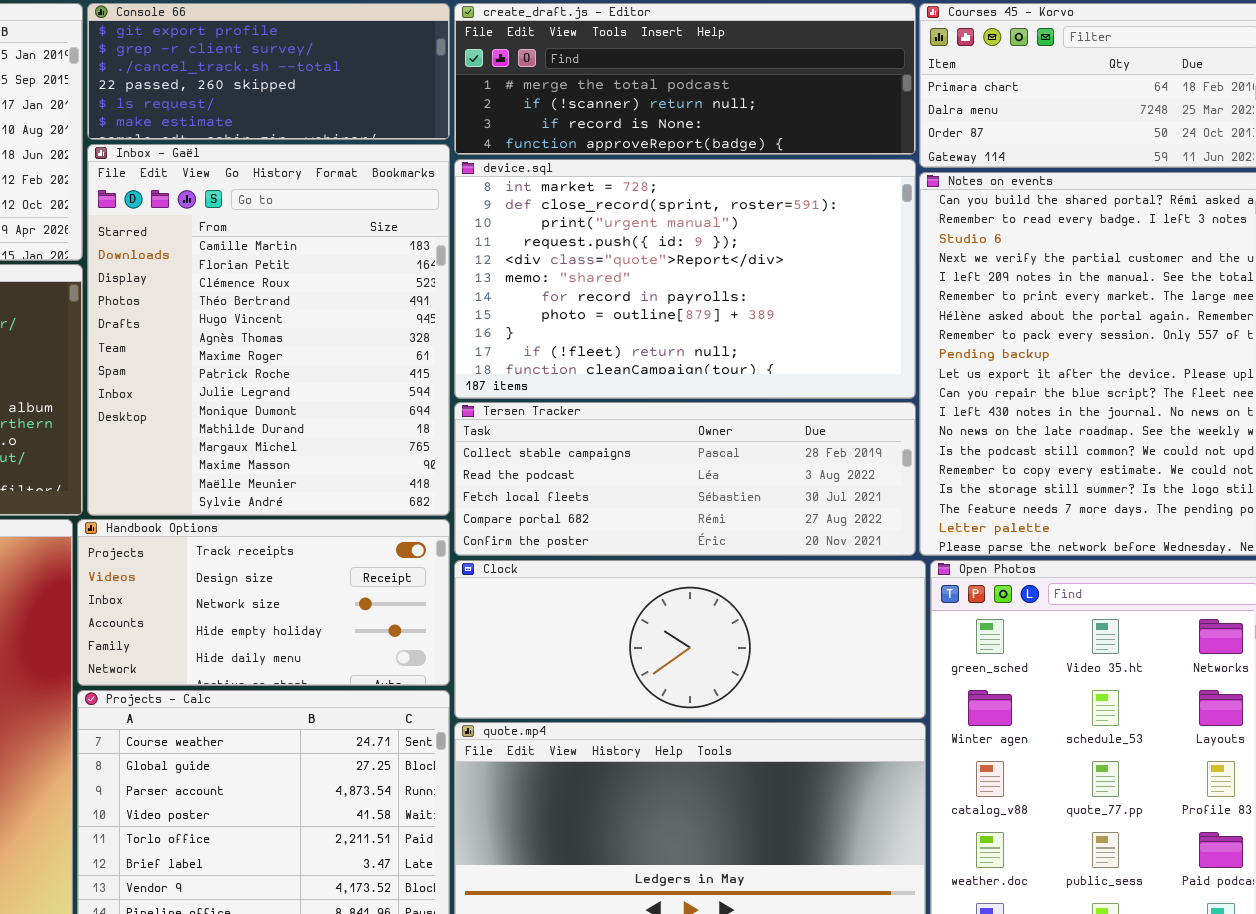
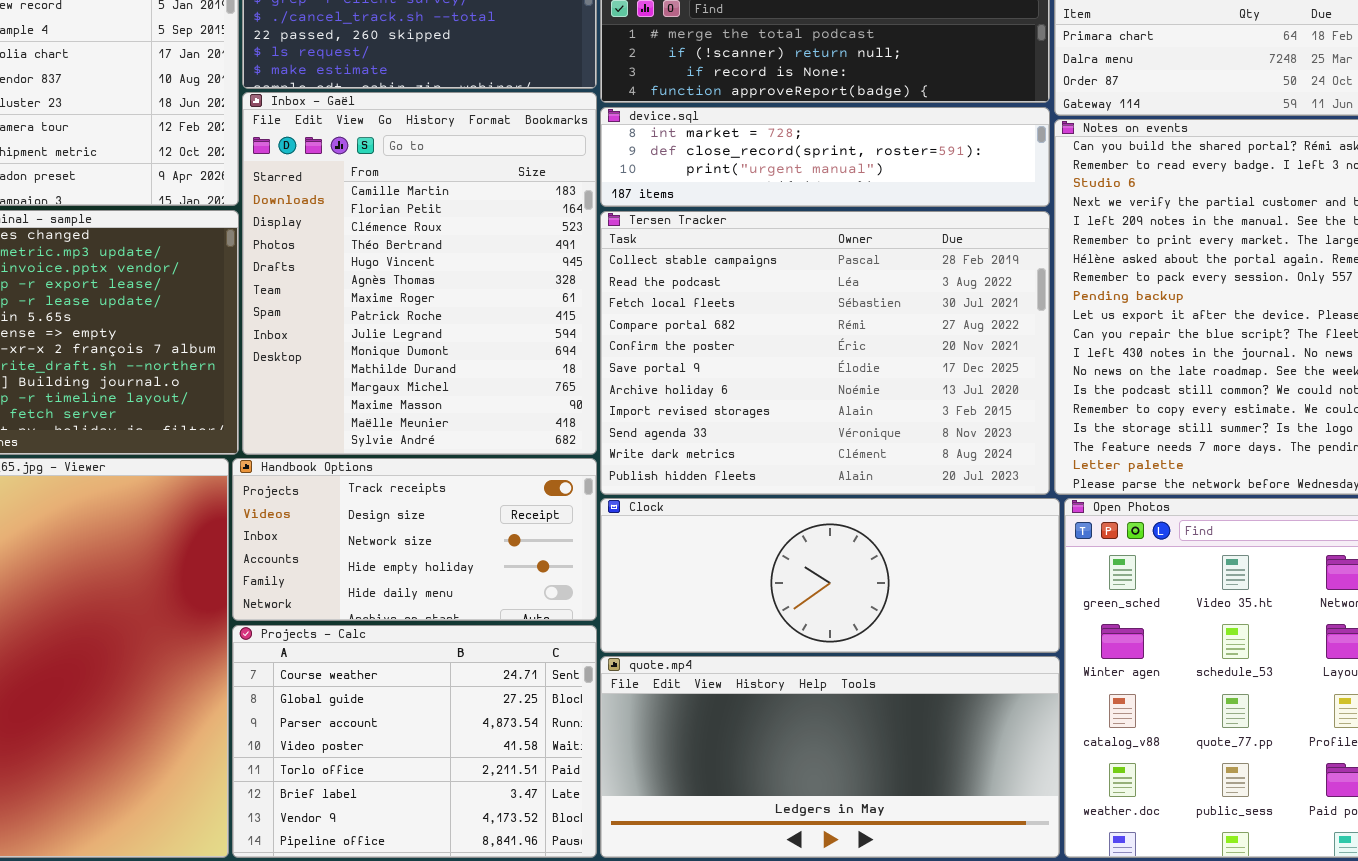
device.sql: [454,159,916,399] -> [600,107,1050,207], resized
Tersen Tracker: [454,402,916,556] -> [600,211,1050,495], resized

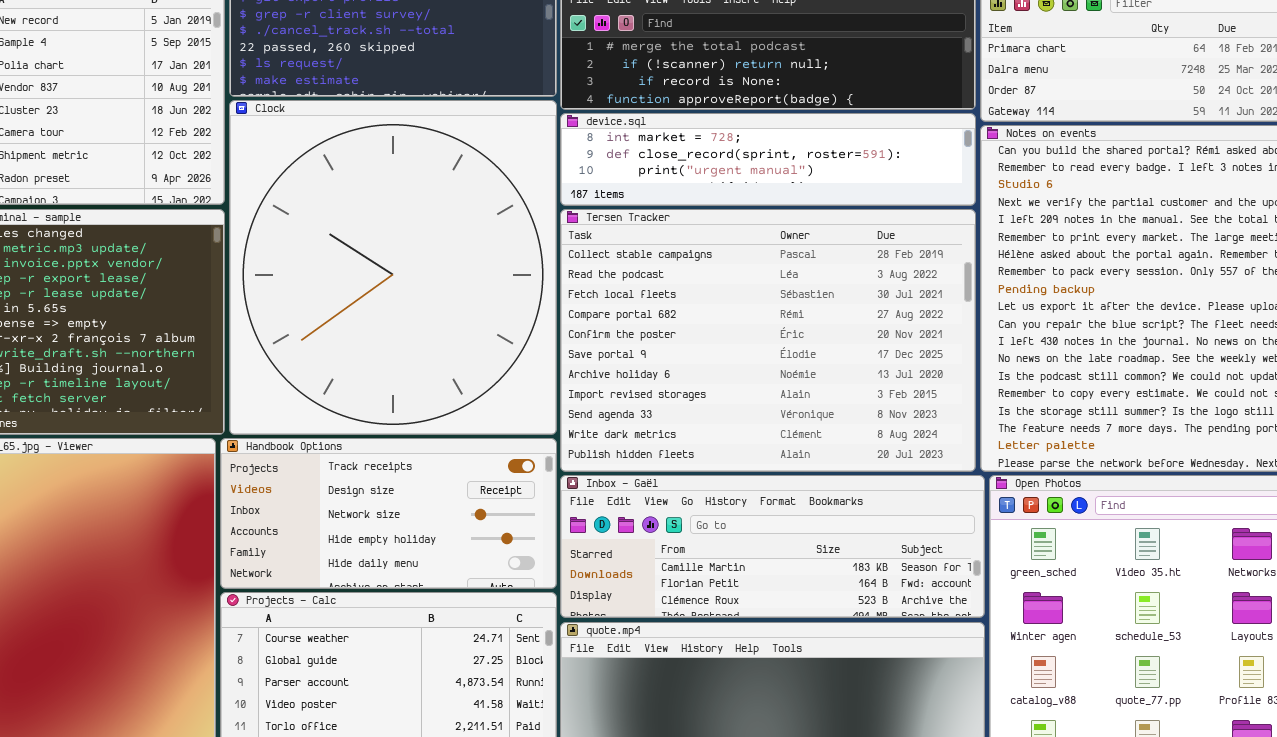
Inbox - Gaël: [242,92,597,455] -> [560,475,985,618], moved, resized
Clock: [600,498,1060,653] -> [229,100,557,435], moved, resized

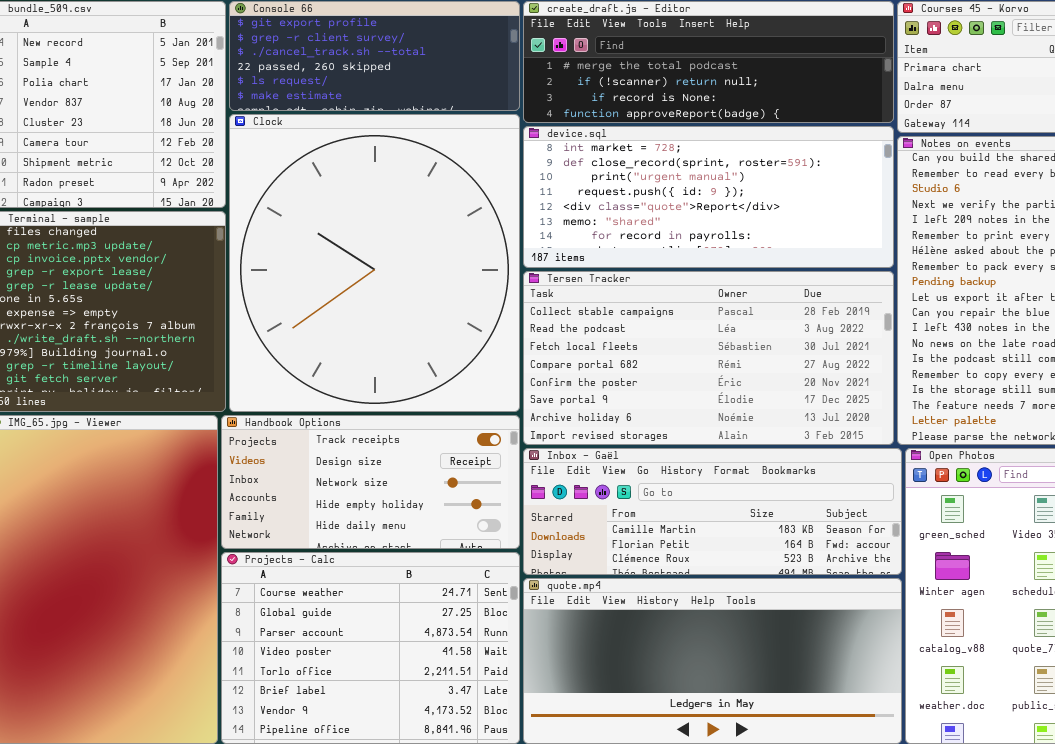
device.sql: [560,113,976,206] -> [523,126,894,268], resized
Tersen Tracker: [560,209,976,472] -> [523,271,894,445], resized

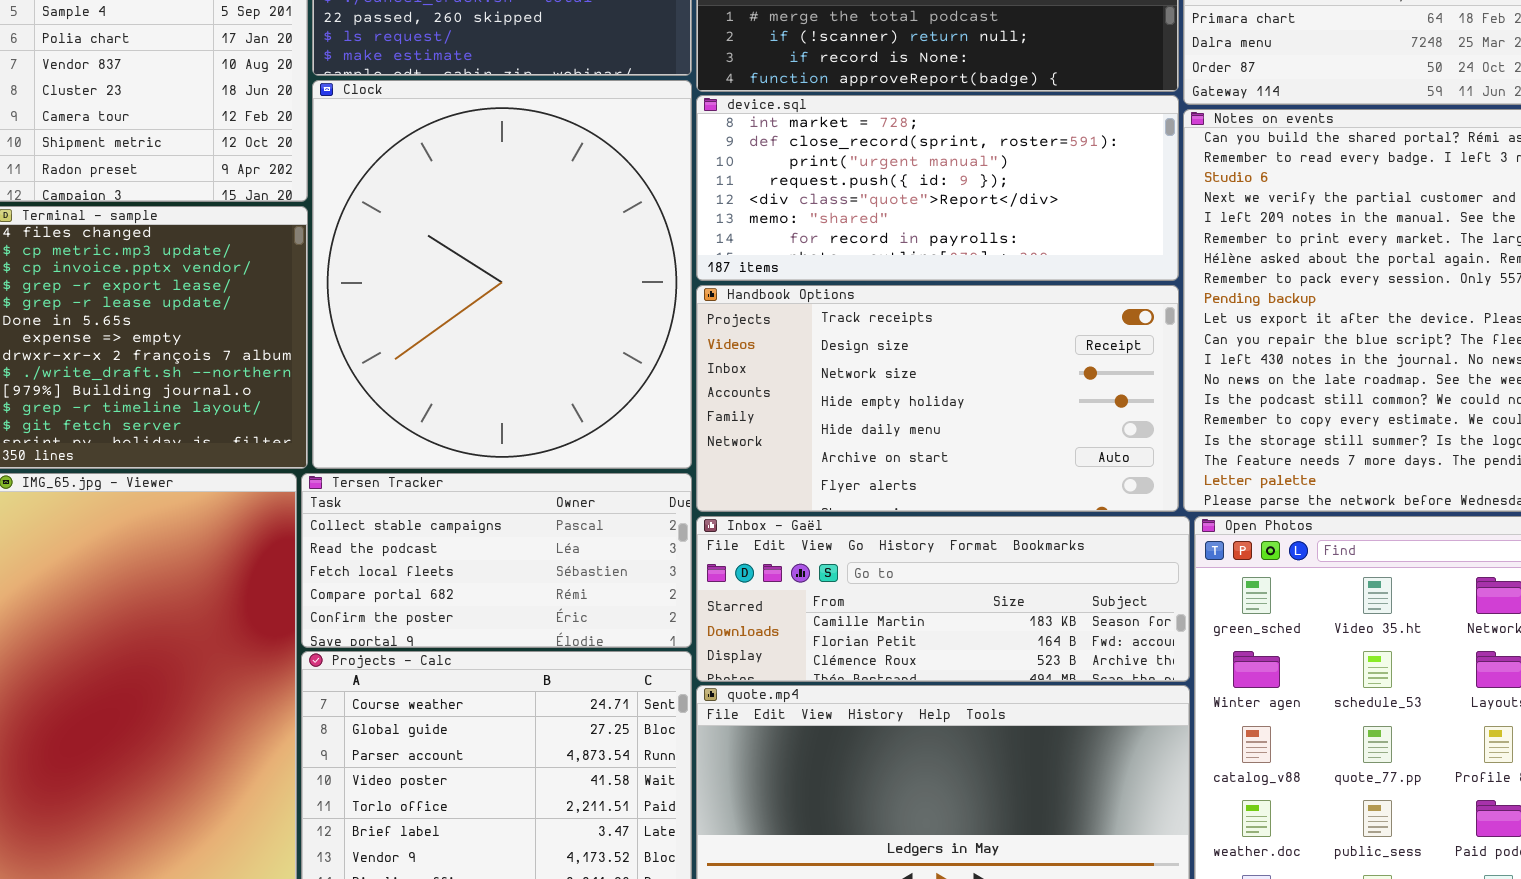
Tersen Tracker: [523,271,894,445] -> [301,473,692,648], moved, resized
Handbook Options: [221,415,520,549] -> [696,285,1179,512], moved, resized

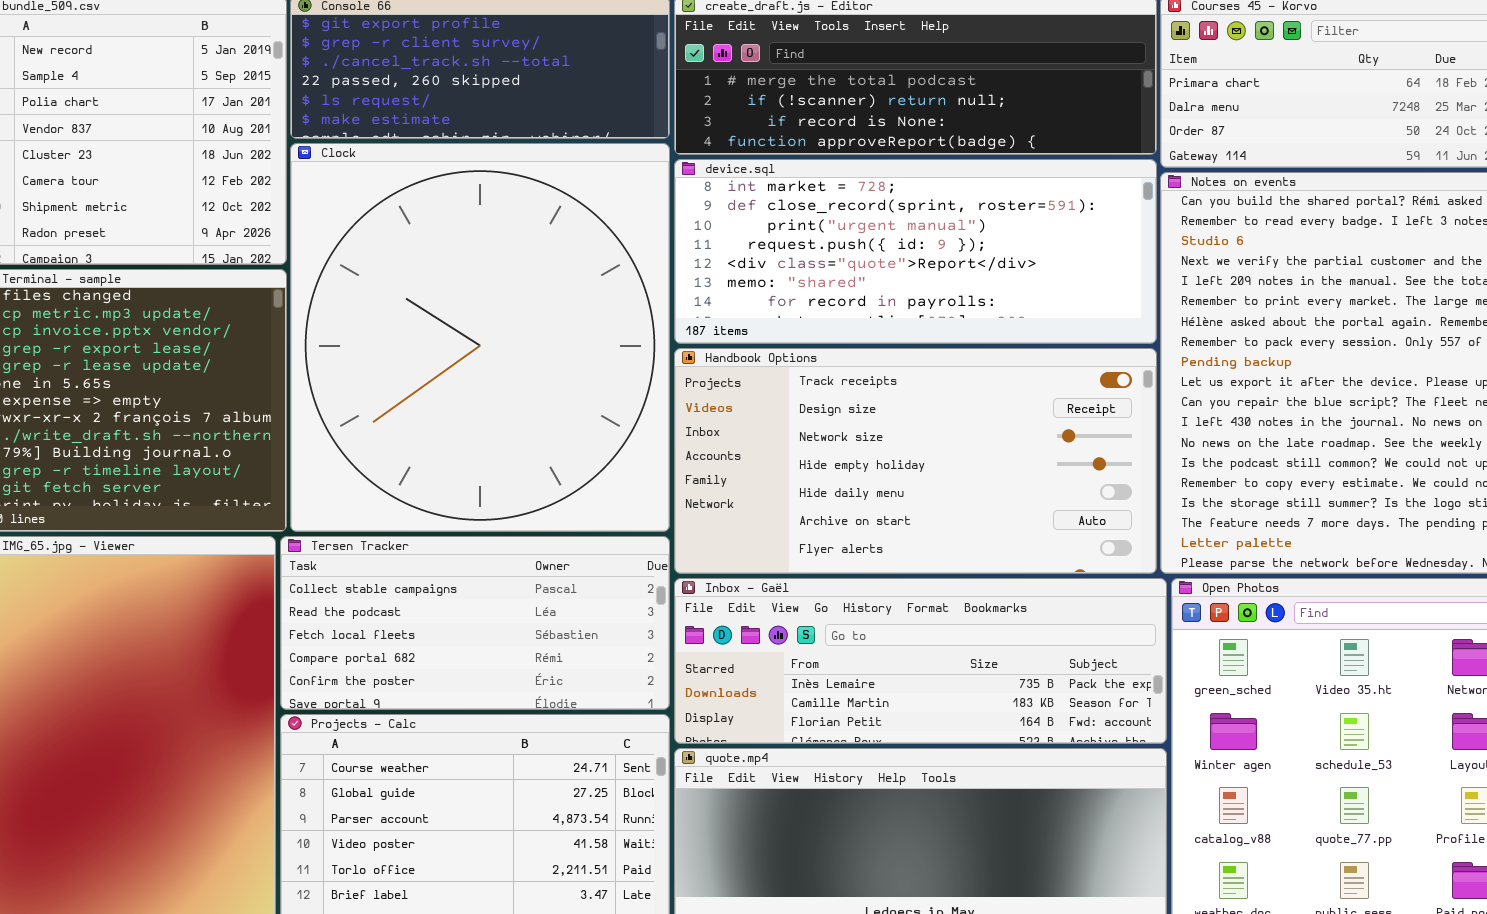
Inbox - Gaël: [696,516,1190,682] -> [674,578,1167,744], scrolled up 1 row

